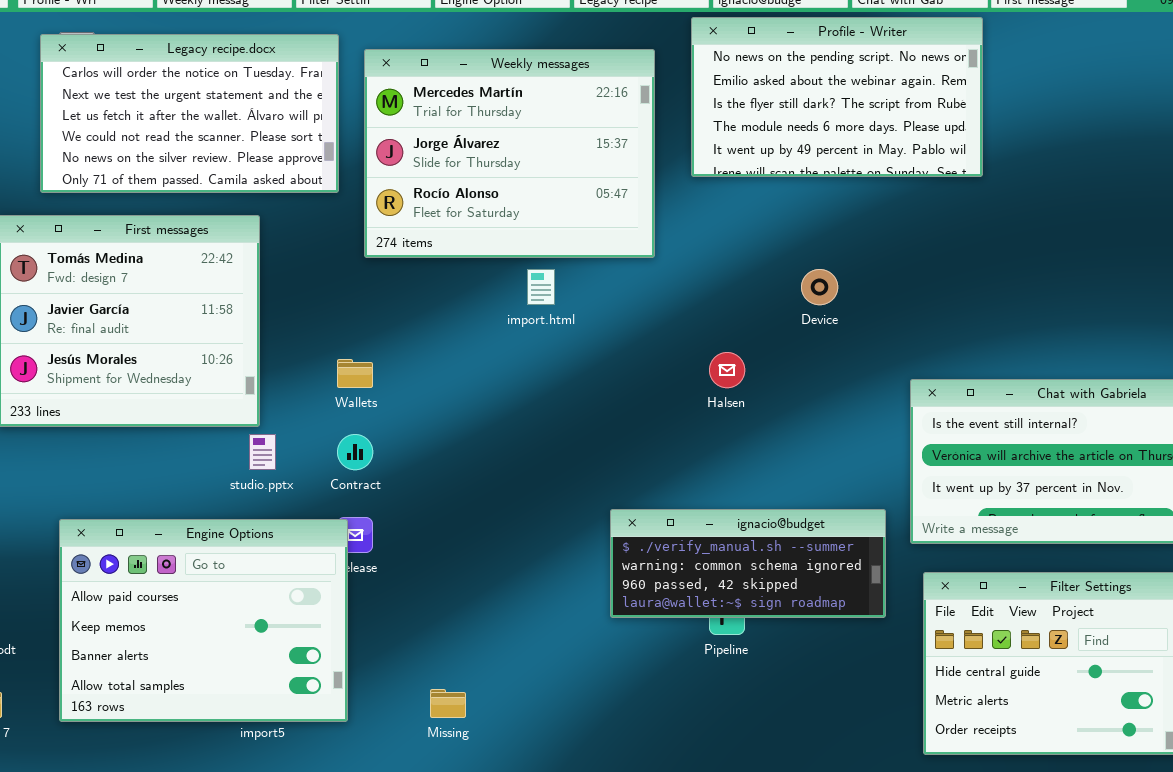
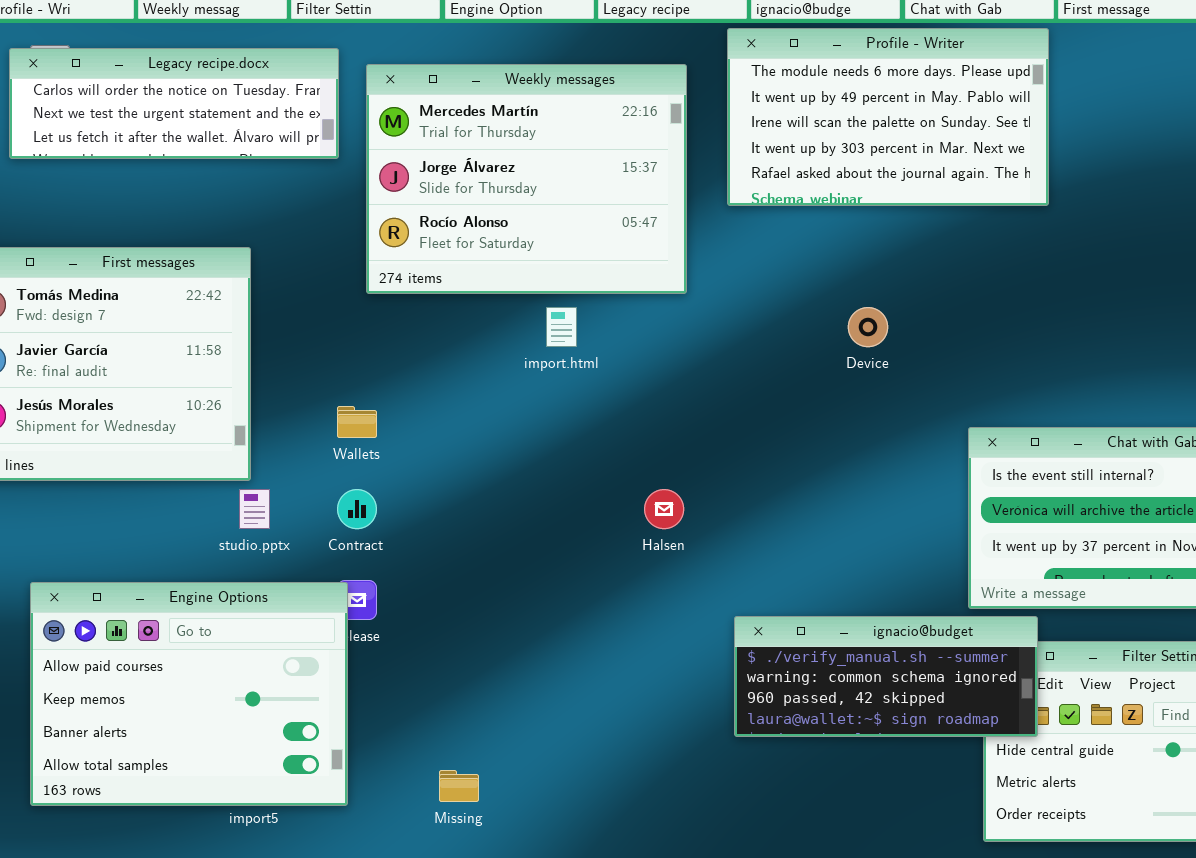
Profile - Writer: [691,17,983,177] -> [727,28,1049,206], scrolled down 3 rows
Legacy recipe.docx: [40,34,339,193] -> [9,48,339,159], resized
Halsen: [709,352,745,388] -> [644,489,684,529], moved
ignacio@budget: [610,509,886,618] -> [734,616,1038,737], moved

